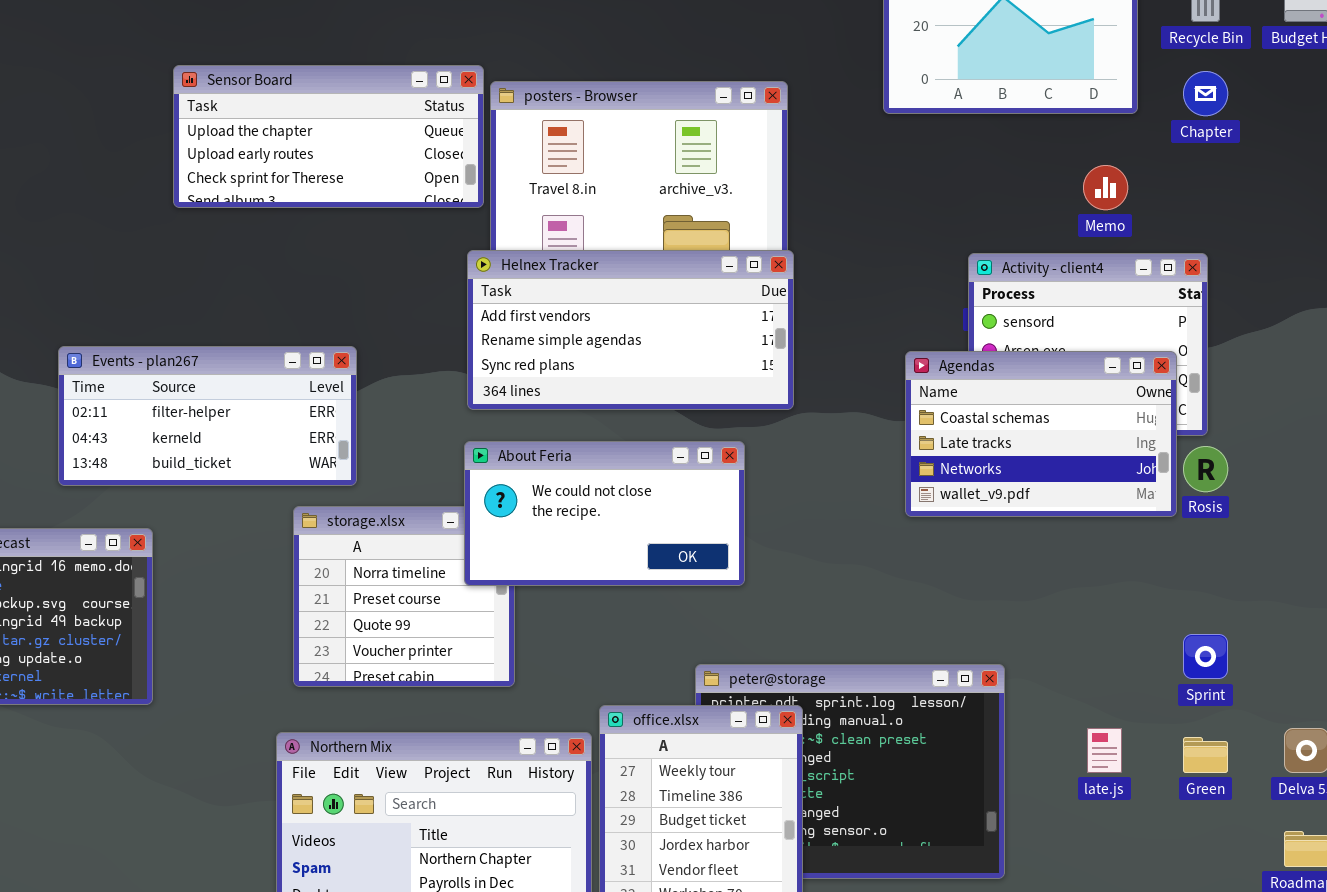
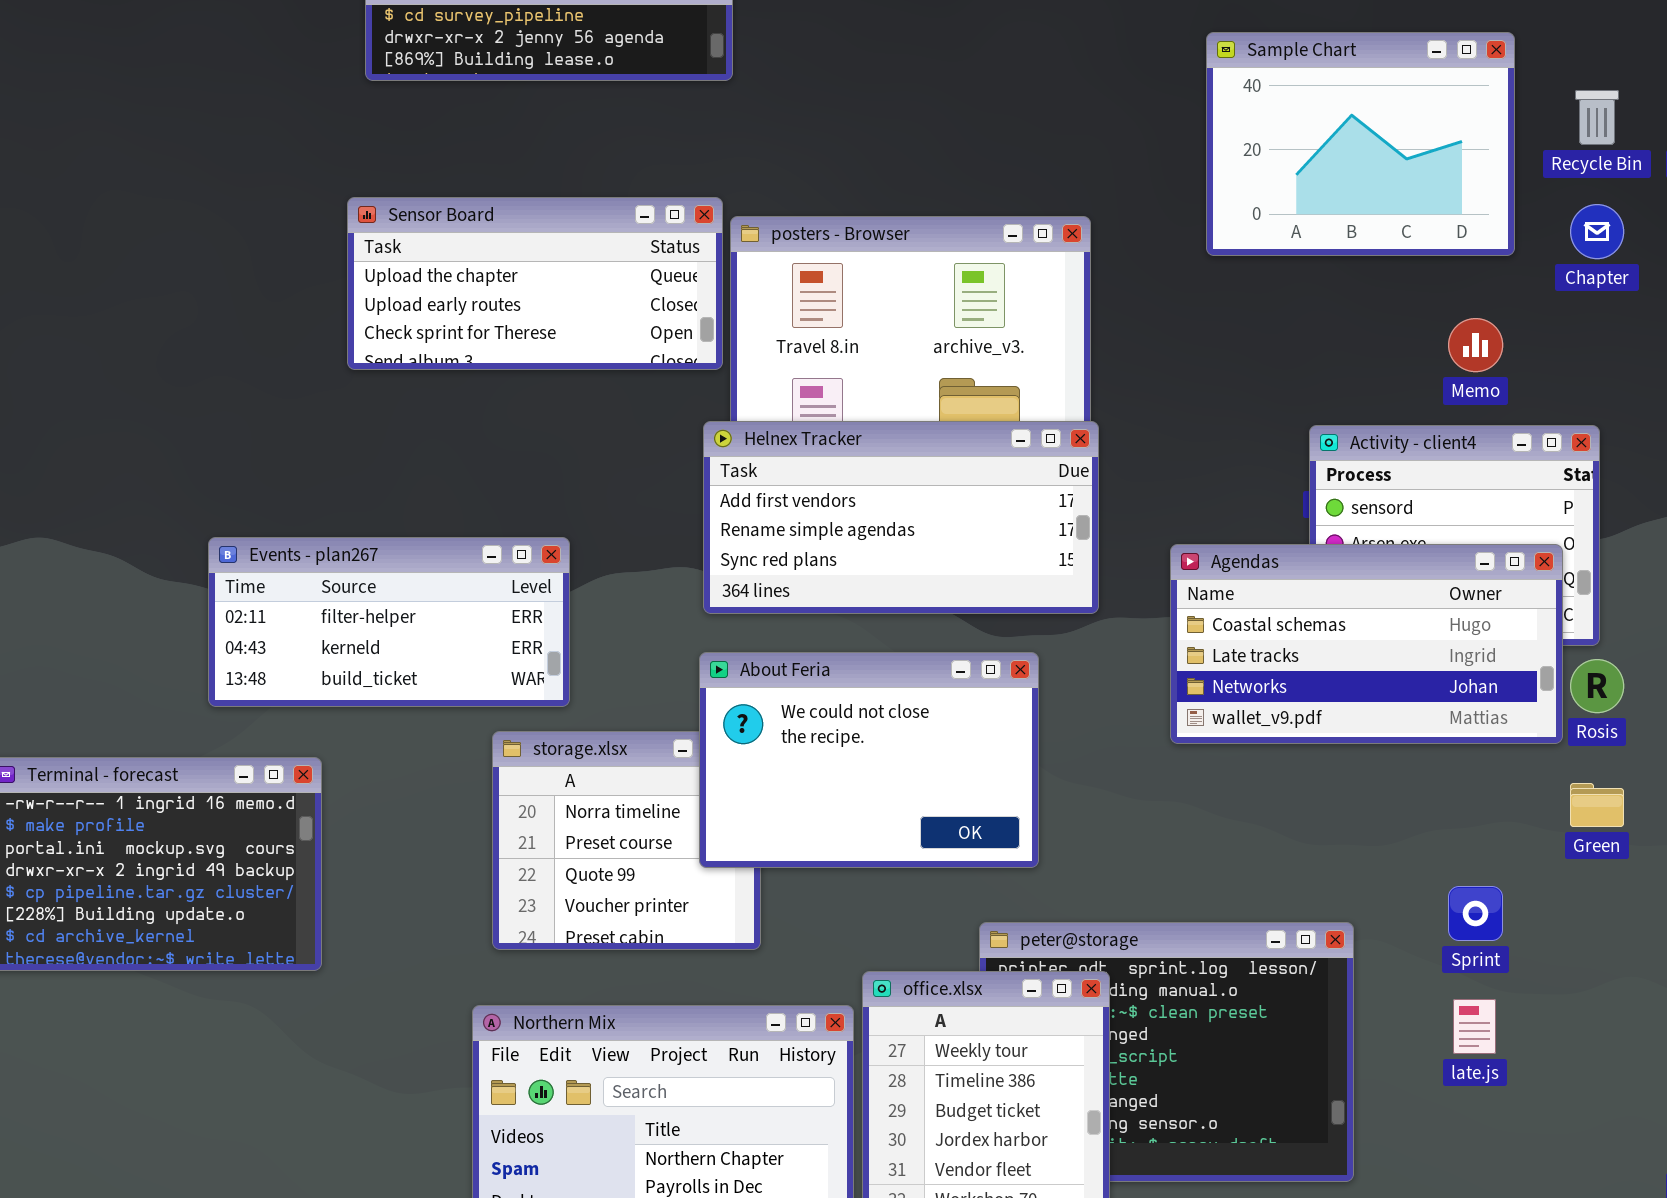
Agendas: [905,351,1177,517] -> [1170,544,1563,744], resized
About Feria: [464,441,745,586] -> [699,652,1039,868], resized
Sprint: [1183,634,1228,679] -> [1448,886,1503,941], moved
Green: [1183,737,1228,773] -> [1570,783,1624,827], moved

